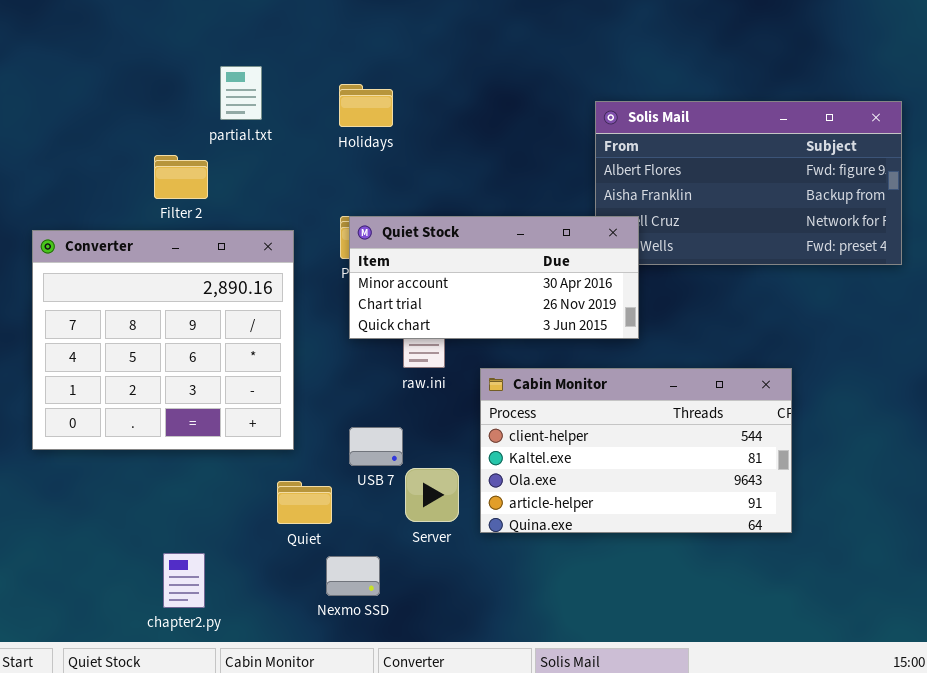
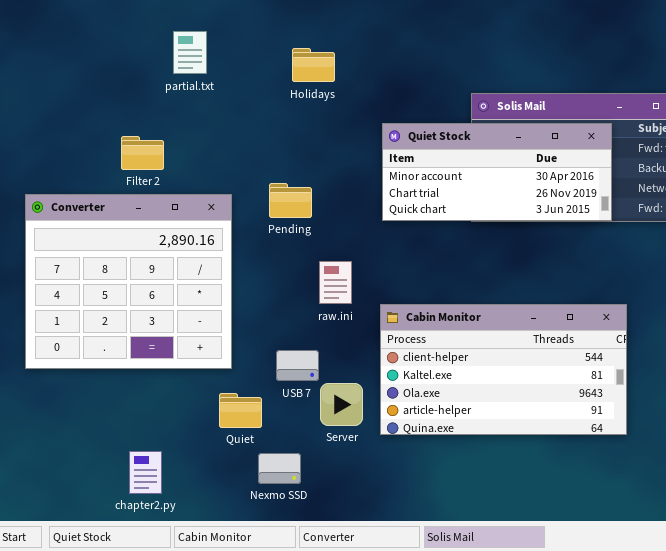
partial.txt: [220,66,262,120] -> [173,31,207,74], moved
Holidays: [339,84,393,127] -> [292,48,335,82], moved
Quiet Stock: [349,216,639,339] -> [382,123,612,221], moved

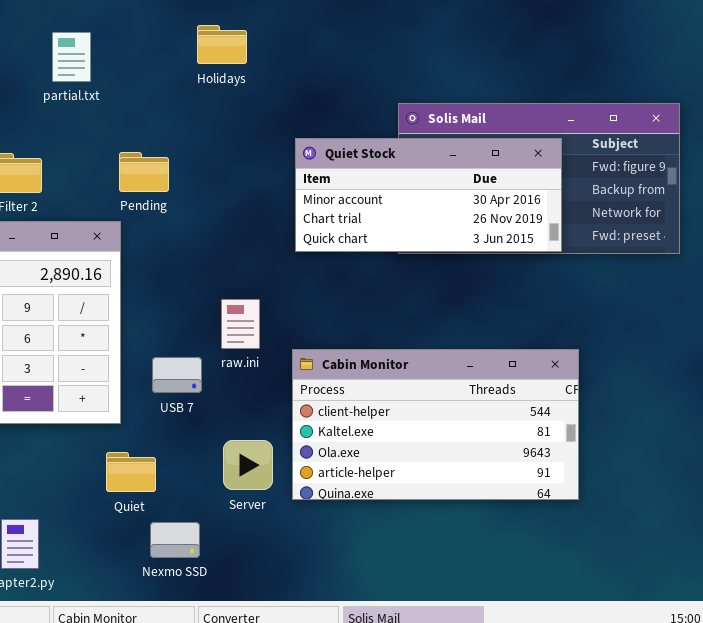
Holidays: [292,48,335,82] -> [197,25,247,64], moved
Pending: [269,183,312,218] -> [119,152,169,192], moved
USB 7: [276,350,319,381] -> [152,357,202,393], moved

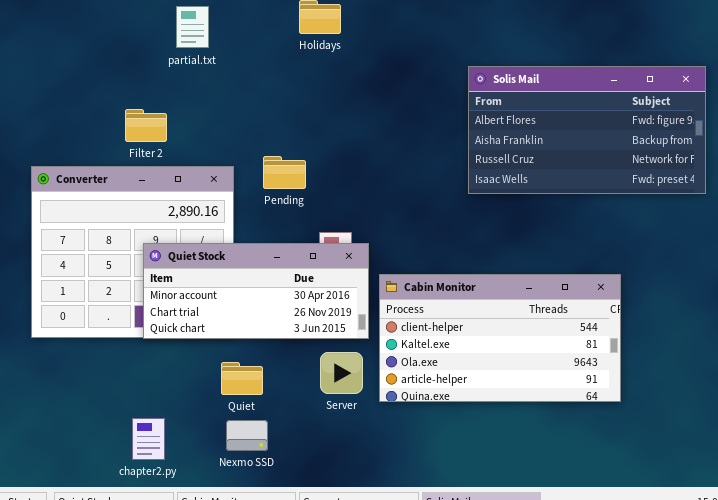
Quiet Stock: [295,138,562,252] -> [143,243,369,339], moved
Pending: [119,152,169,192] -> [263,156,306,189], moved
Nexmo SSD: [150,522,200,558] -> [226,420,268,451], moved

